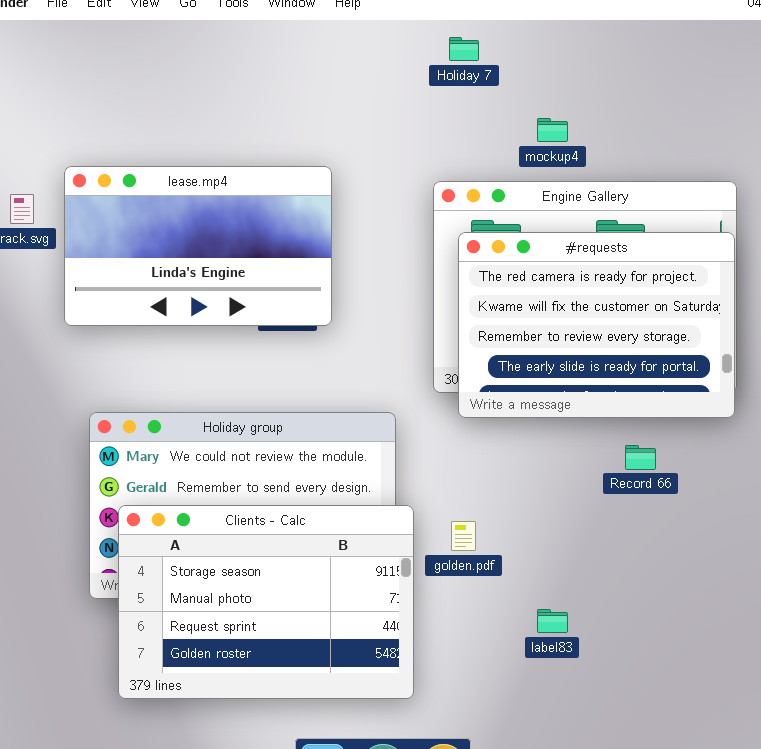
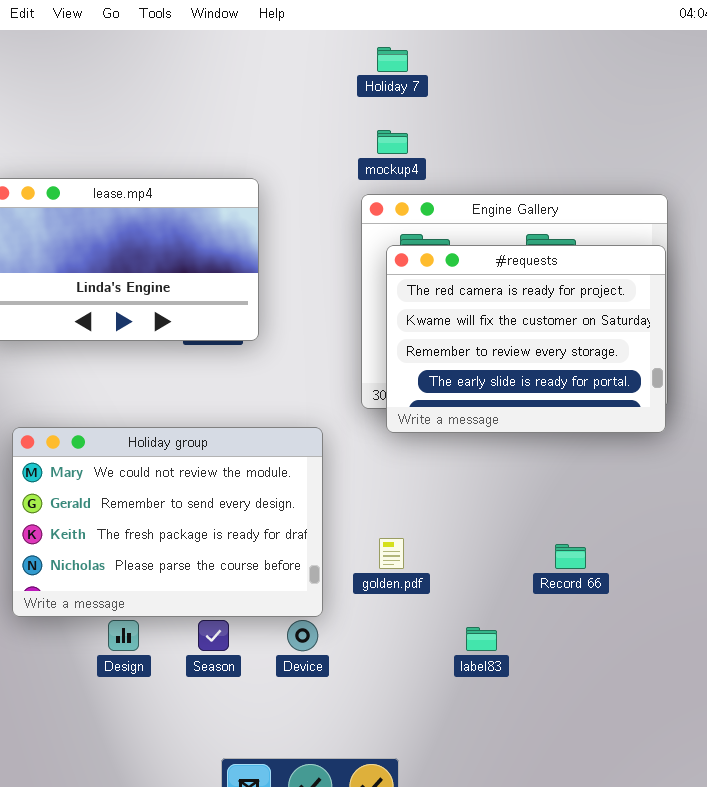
mockup4: [537,118,568,142] -> [377,130,408,154], moved
Record 66: [625,445,656,470] -> [555,544,586,569], moved
Clients - Calc: [118,505,414,699] -> none, closed

